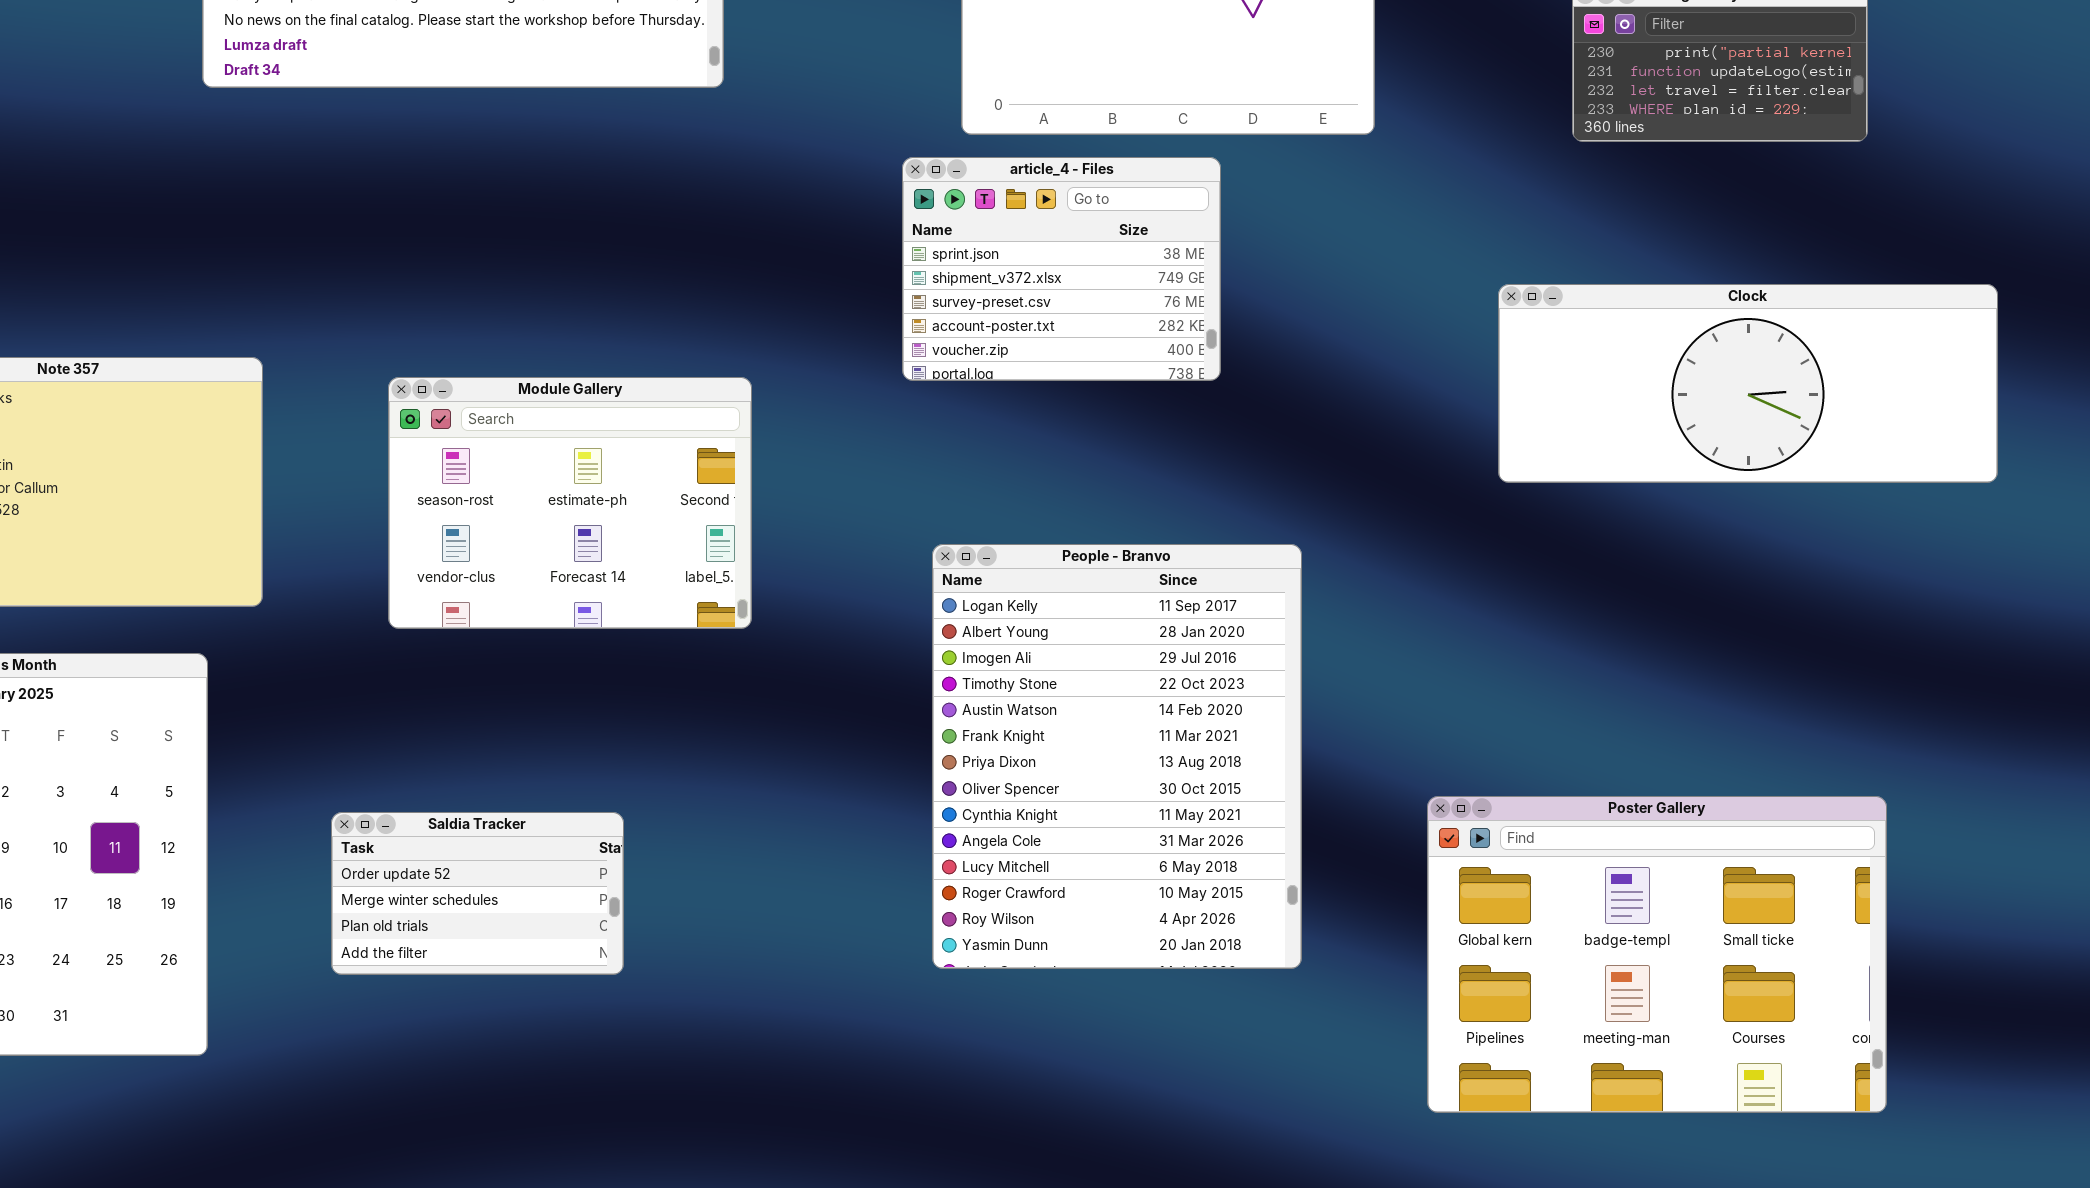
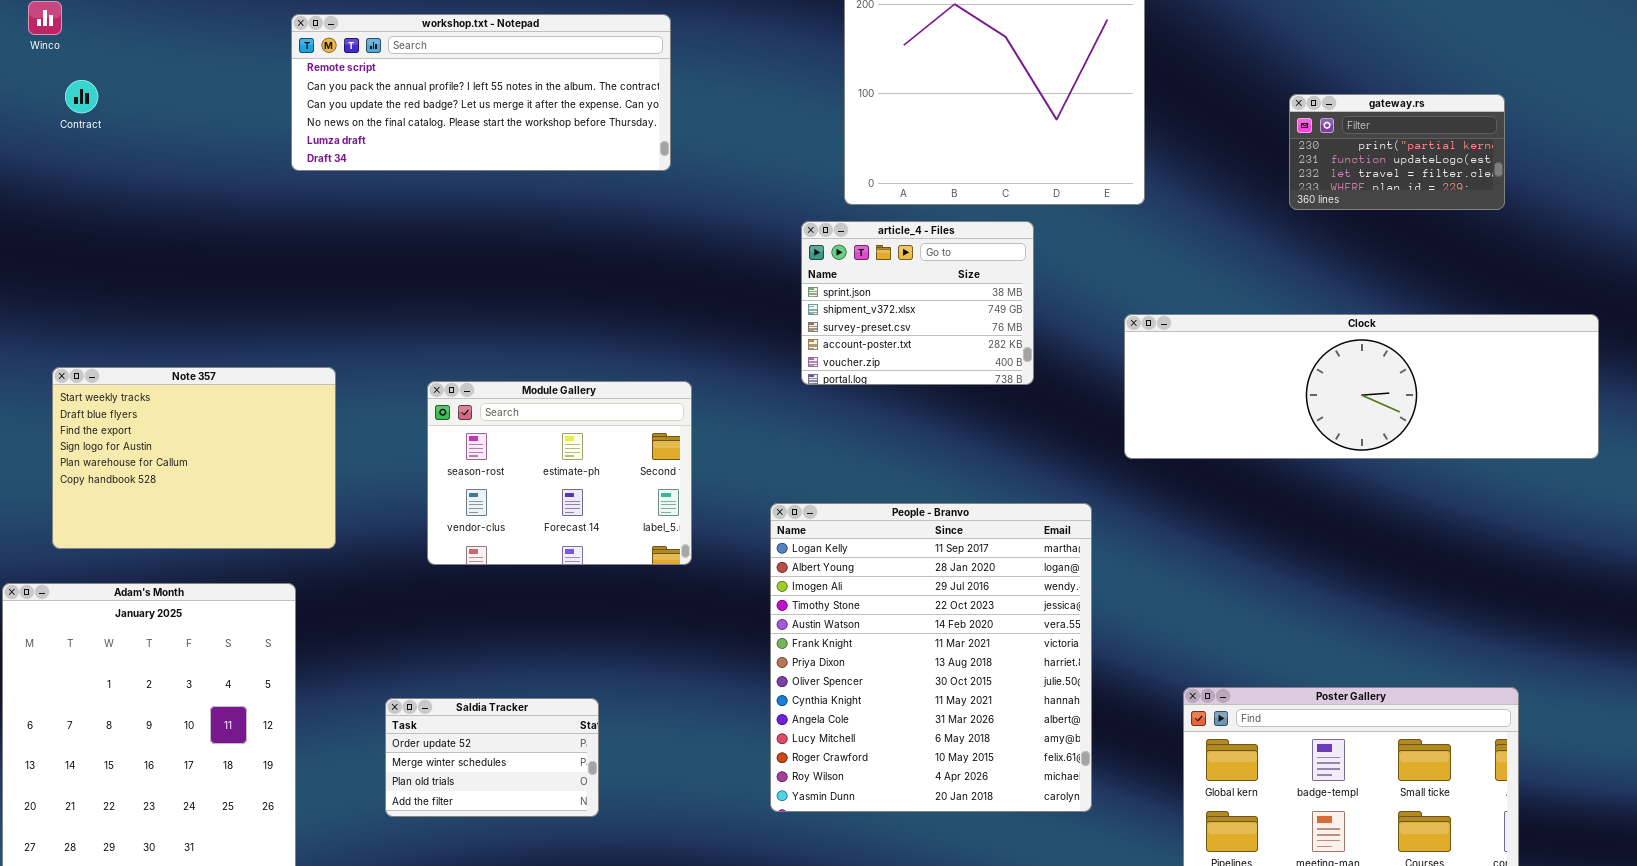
Clock: [1498,284,1998,483] -> [1124,314,1599,459], resized
People - Branvo: [932,544,1302,969] -> [770,503,1092,812], resized

